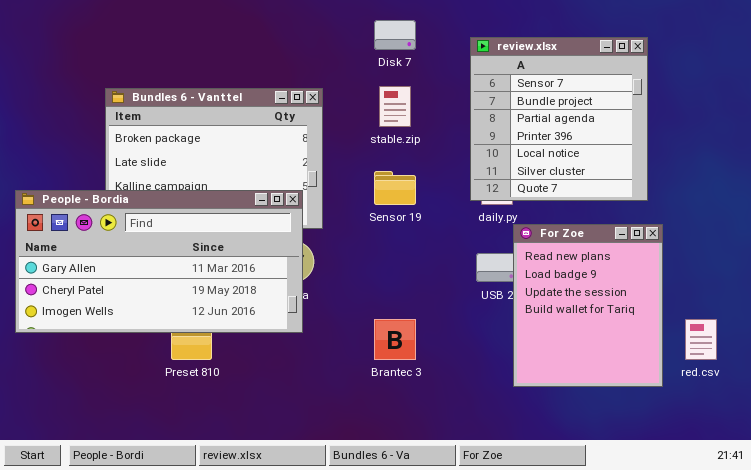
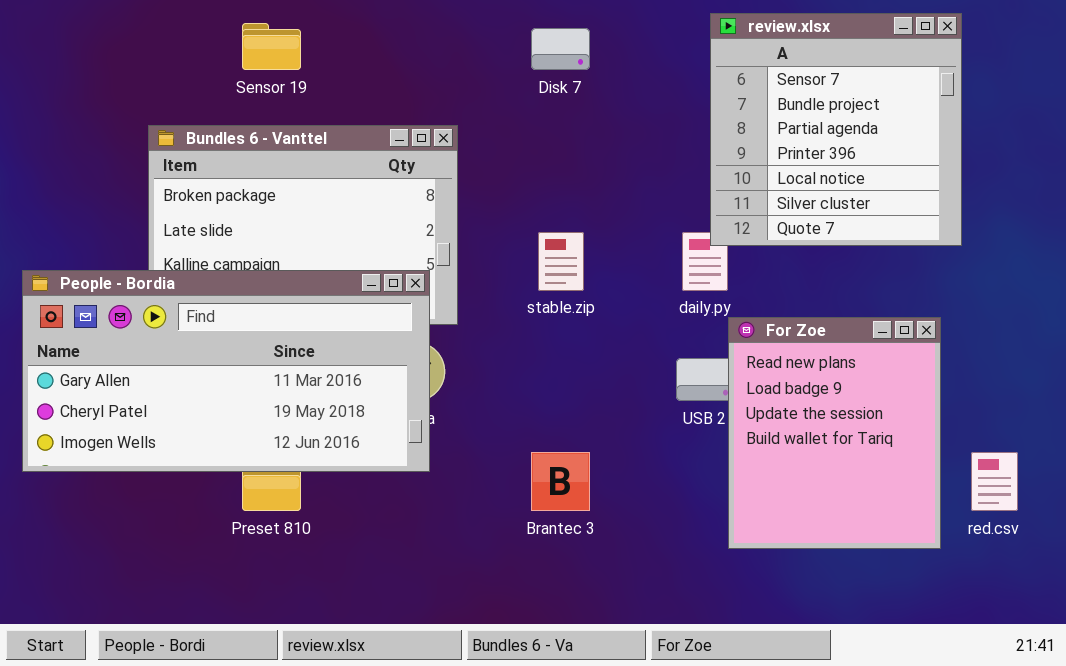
review.xlsx: [470,37,648,201] -> [710,13,962,246], moved
stable.zip: [379,86,411,127] -> [538,232,584,291], moved
Sensor 19: [374,171,416,205] -> [242,23,301,70], moved

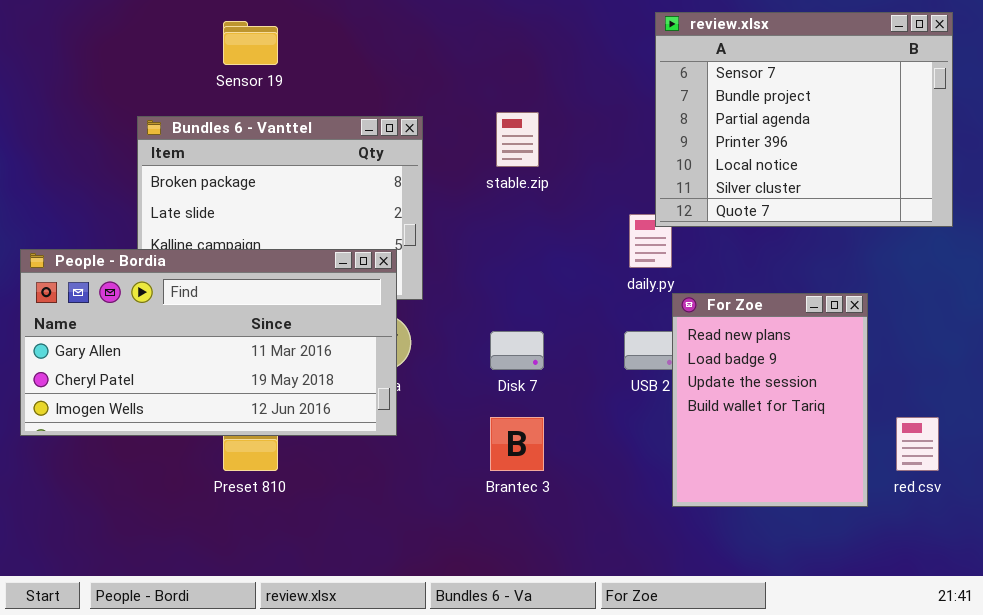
review.xlsx: [710,13,962,246] -> [655,12,953,227], resized
Disk 7: [531,28,590,70] -> [490,331,544,370], moved
stable.zip: [538,232,584,291] -> [496,112,539,167], moved

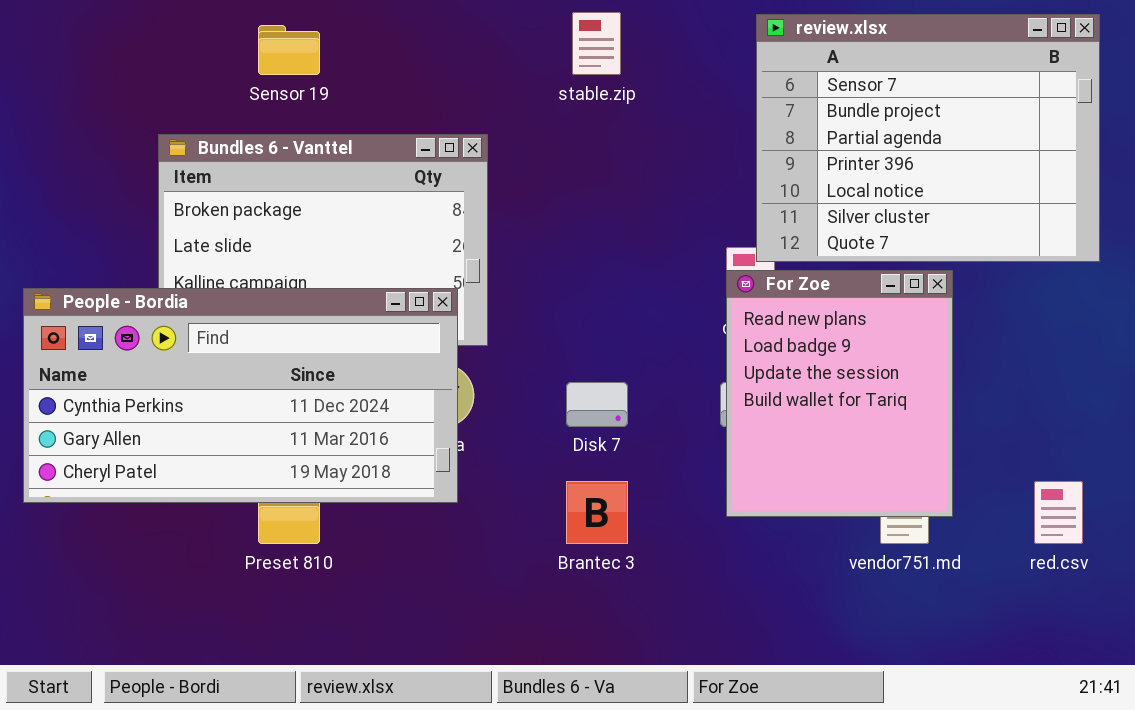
stable.zip: [496,112,539,167] -> [572,12,621,75], moved
People - Bordia: [20,249,397,436] -> [23,288,458,503], scrolled up 1 row
For Zoe: [672,293,868,507] -> [726,270,953,517], moved

